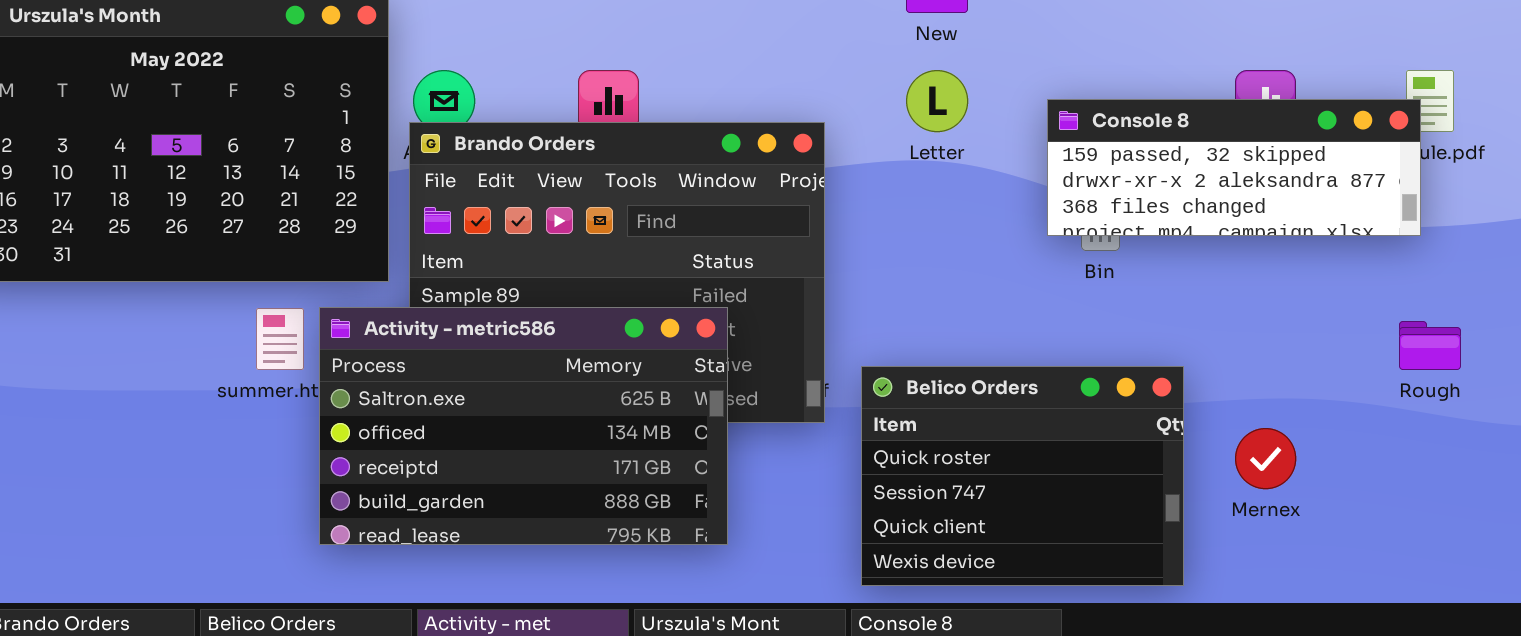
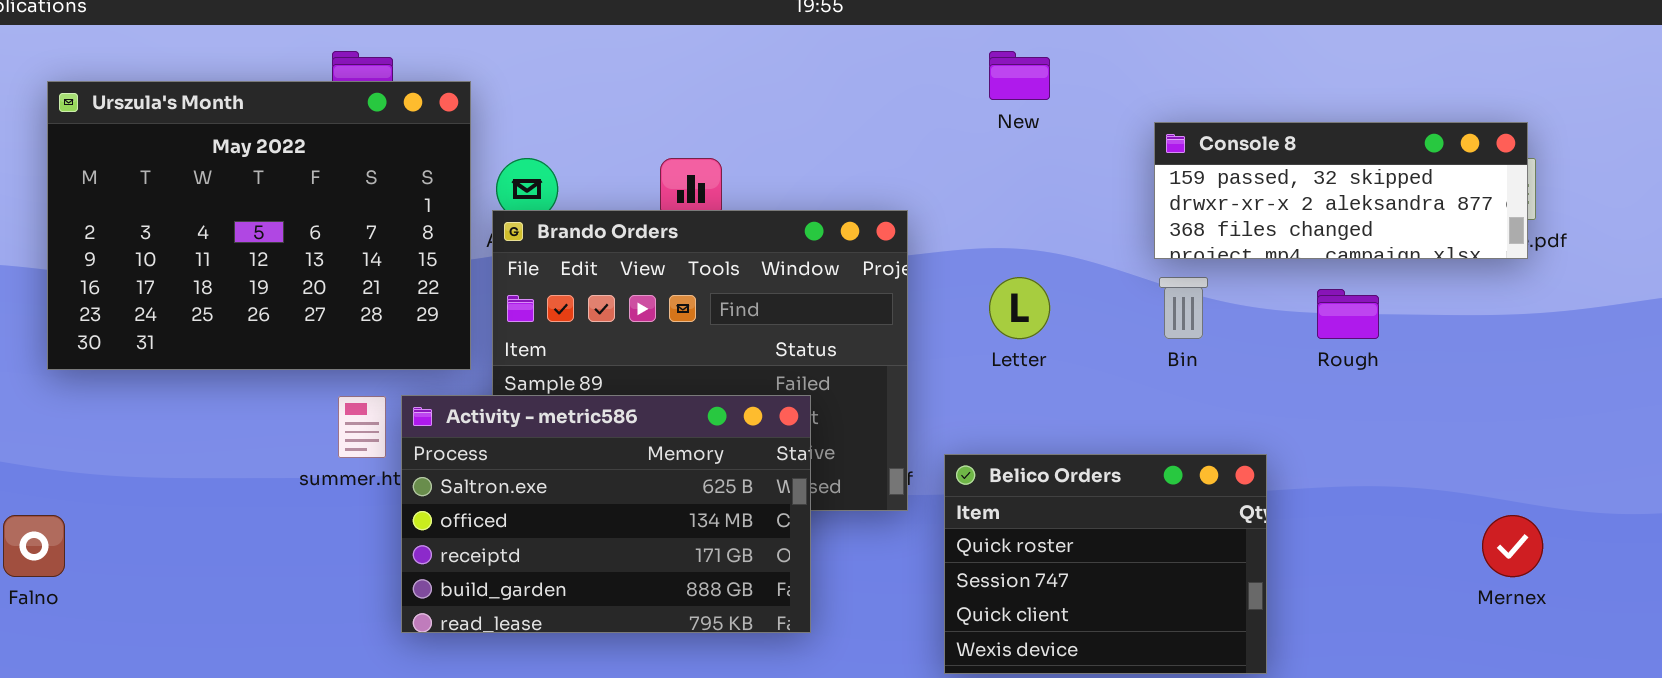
Letter: [906,70,968,132] -> [989,277,1050,339], moved
Console 8: [1047,99,1421,236] -> [1154,122,1528,259], moved
Rough: [1399,321,1461,370] -> [1317,289,1379,339], moved
Mernex: [1235,428,1296,489] -> [1482,515,1543,577], moved

